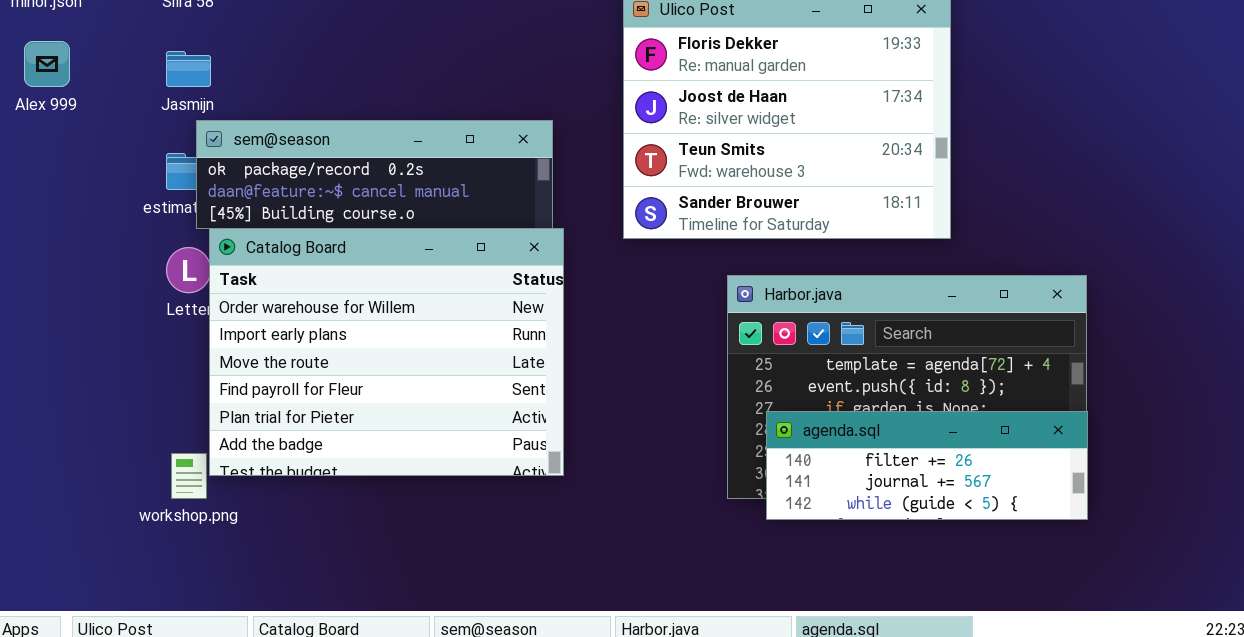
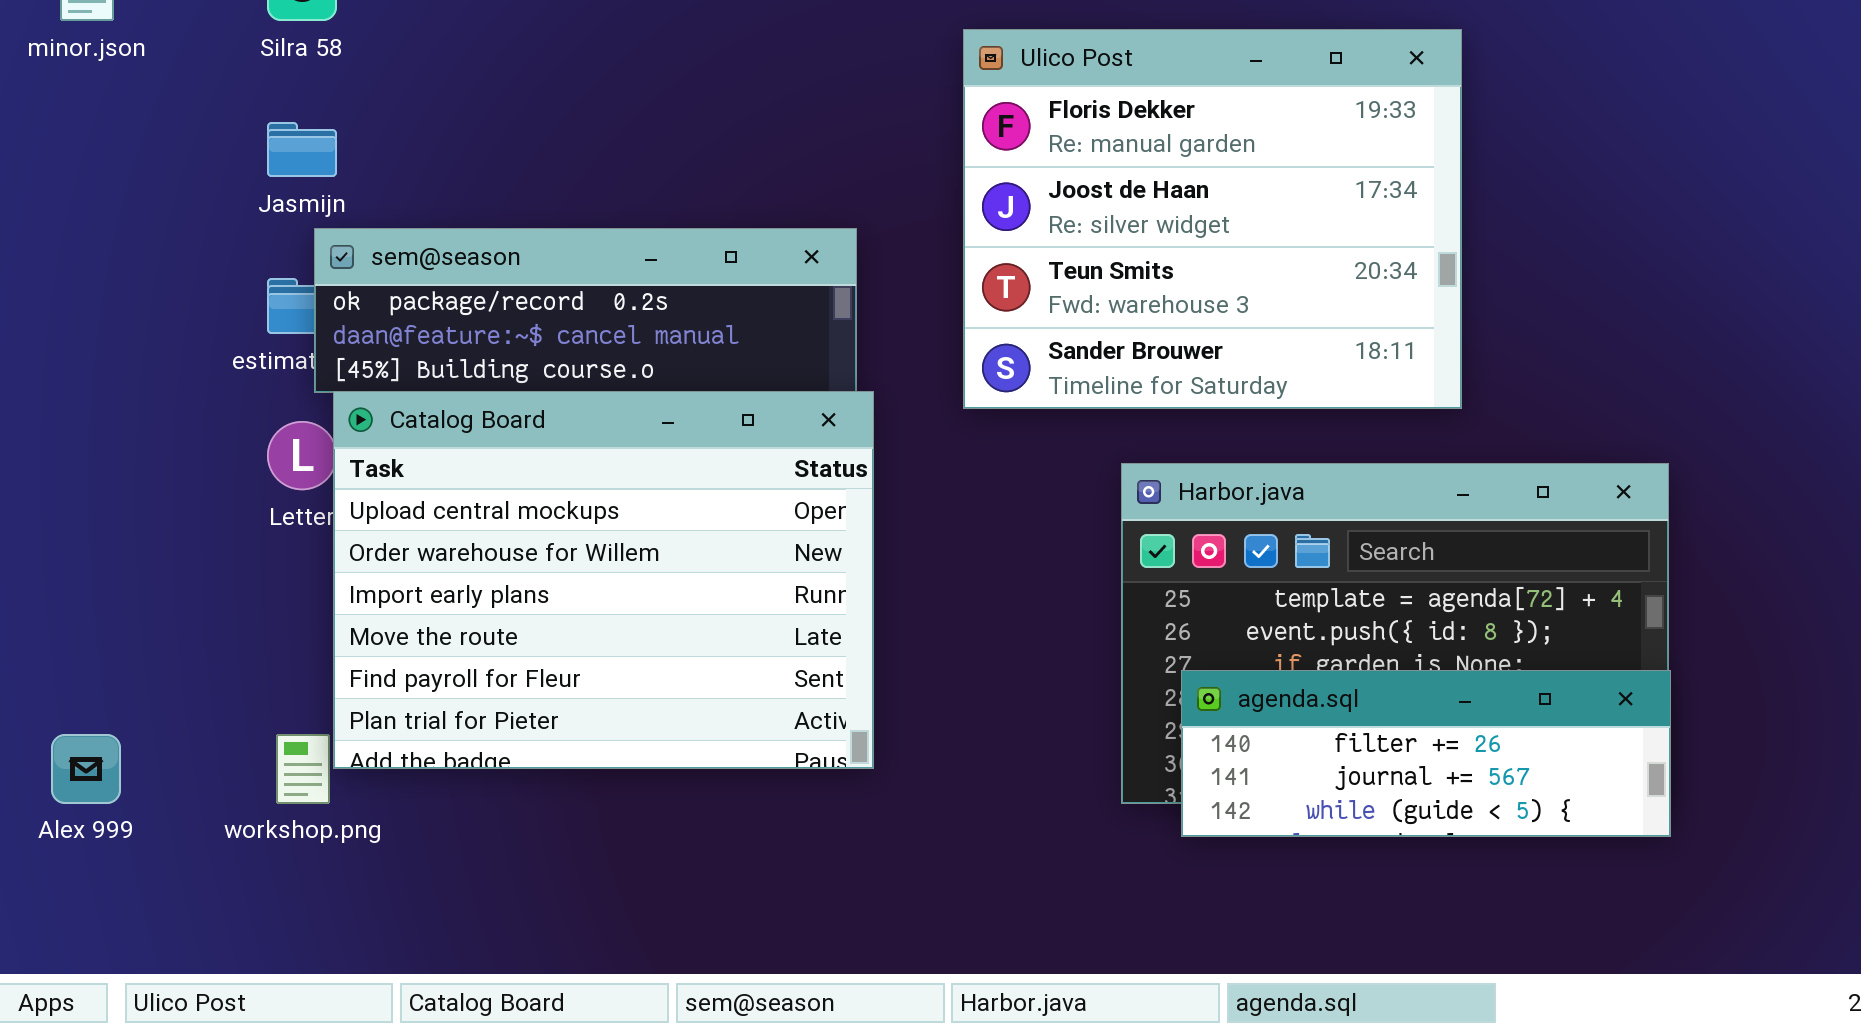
Alex 999: [24,41,70,87] -> [51,734,121,804], moved
Catalog Board: [209,228,564,476] -> [333,391,874,769], scrolled up 1 row

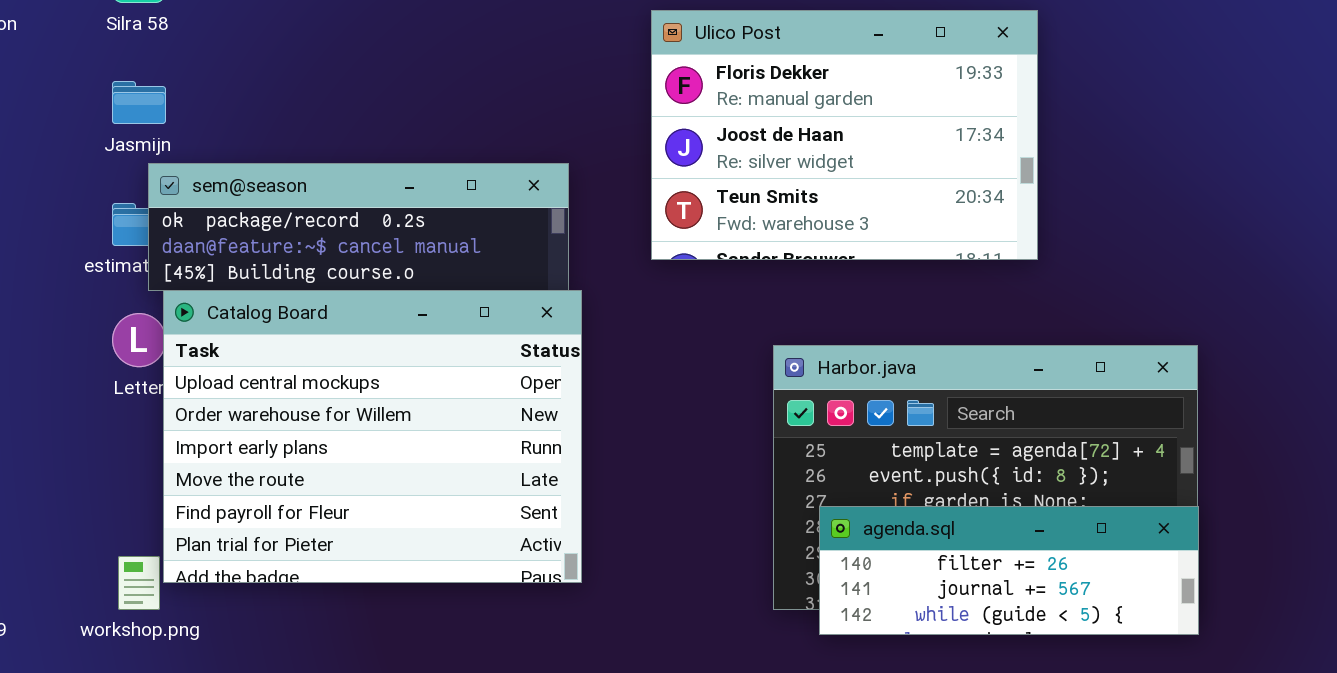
Ulico Post: [963,29,1462,409] -> [651,10,1038,260], resized

